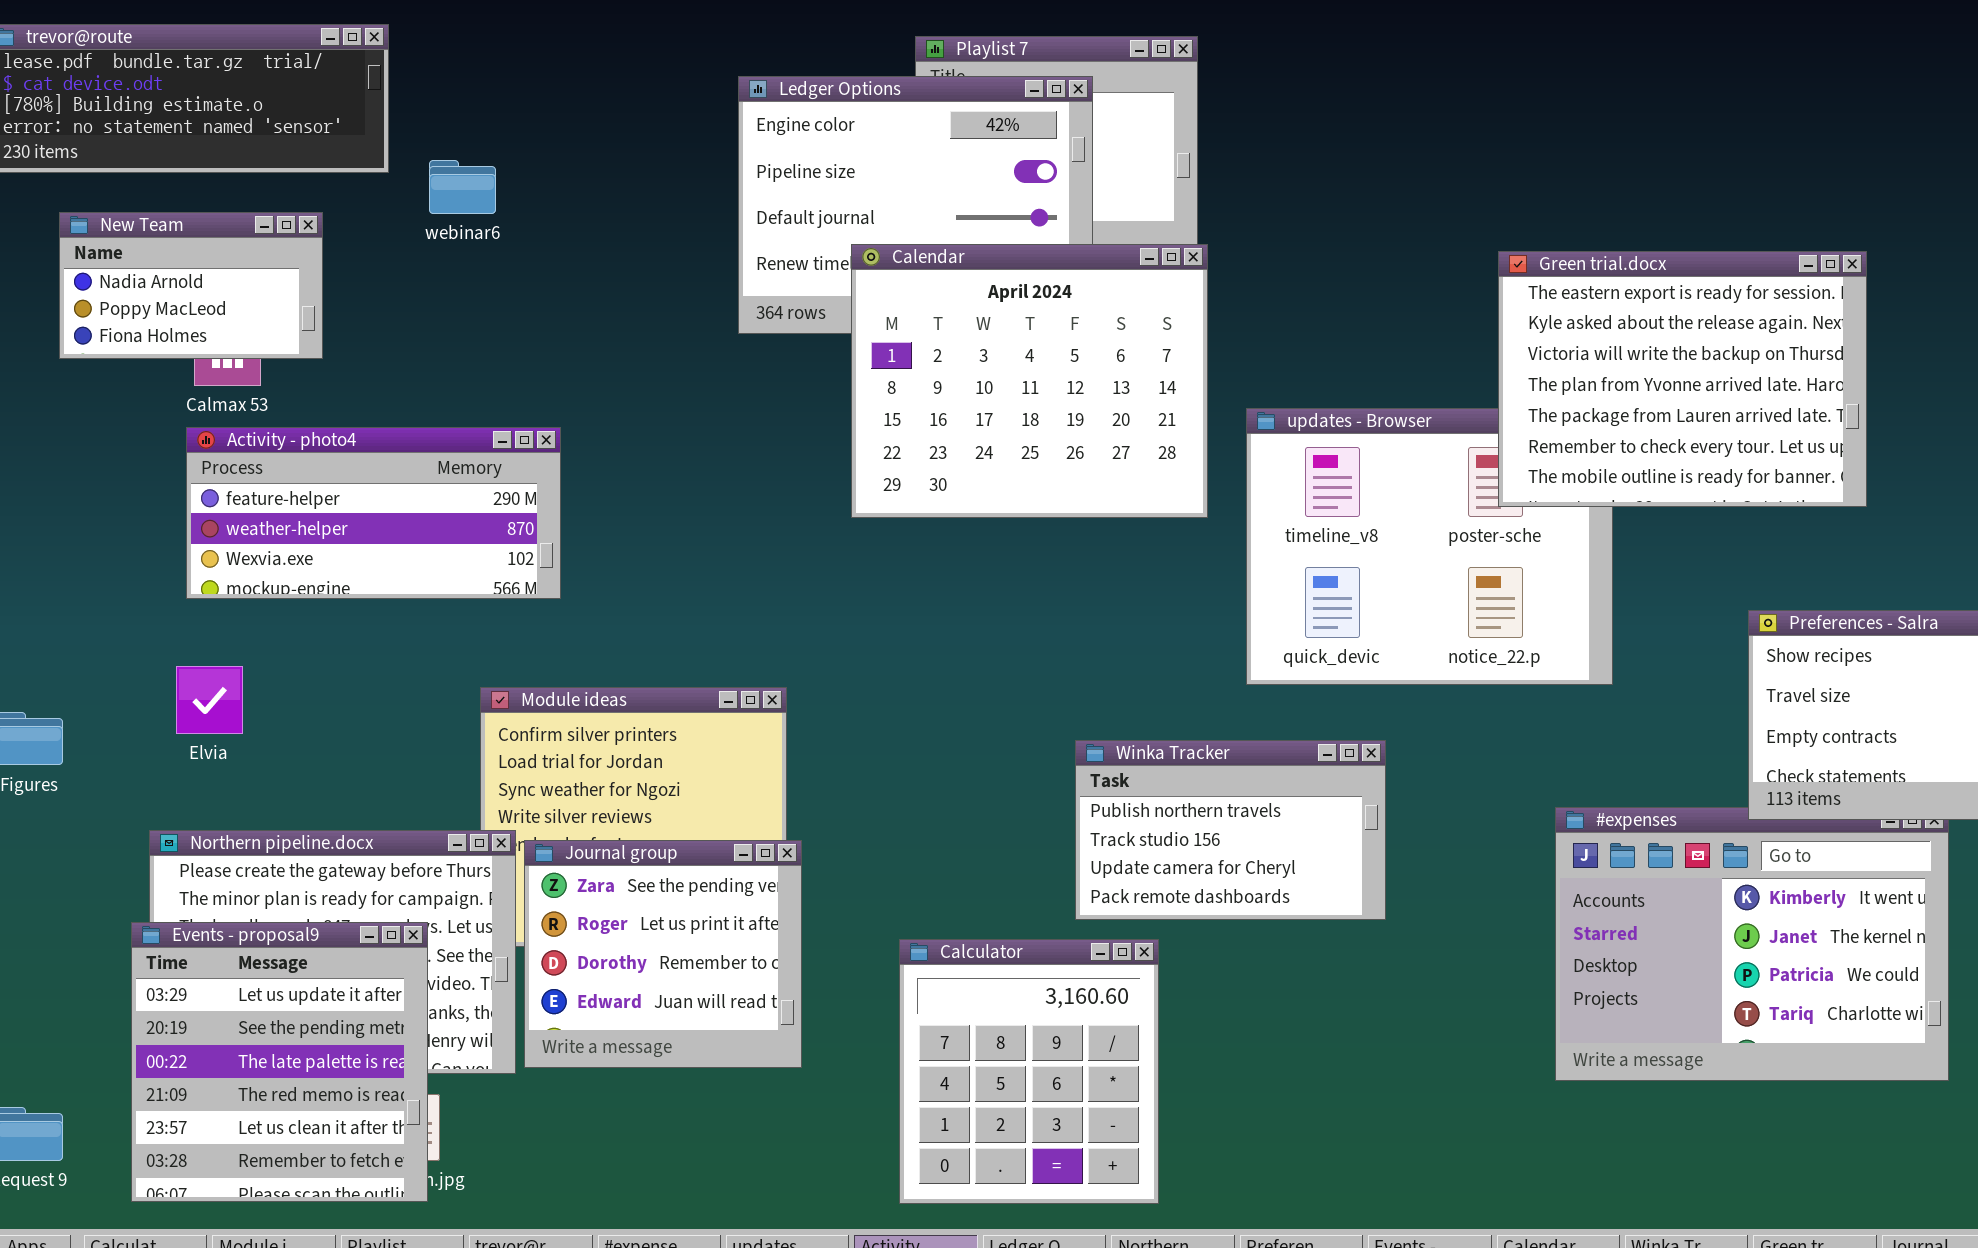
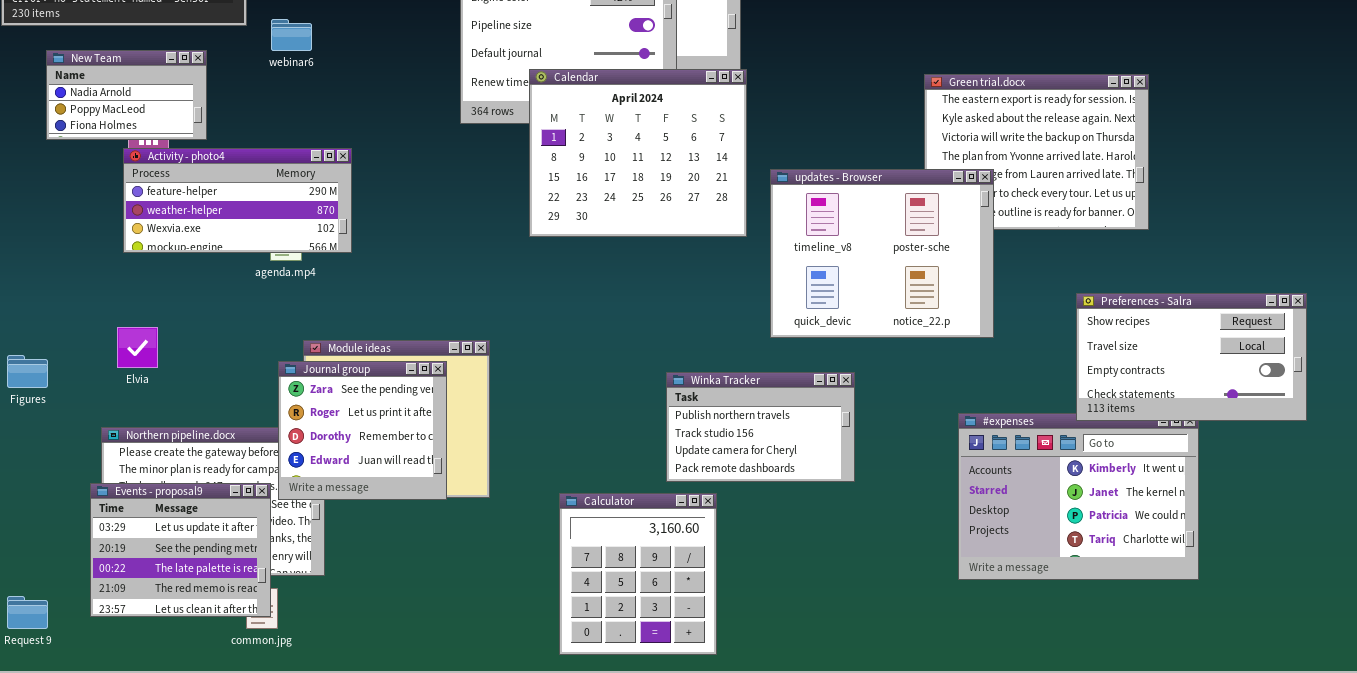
updates - Browser: [1246,408,1613,685] -> [770,169,994,338], raised
Activity - photo4: [186,427,561,599] -> [123,148,352,253], moved
Journal group: [524,840,802,1068] -> [278,361,447,500], moved
Events - proposal9: [131,922,428,1202] -> [90,483,271,617], resized

